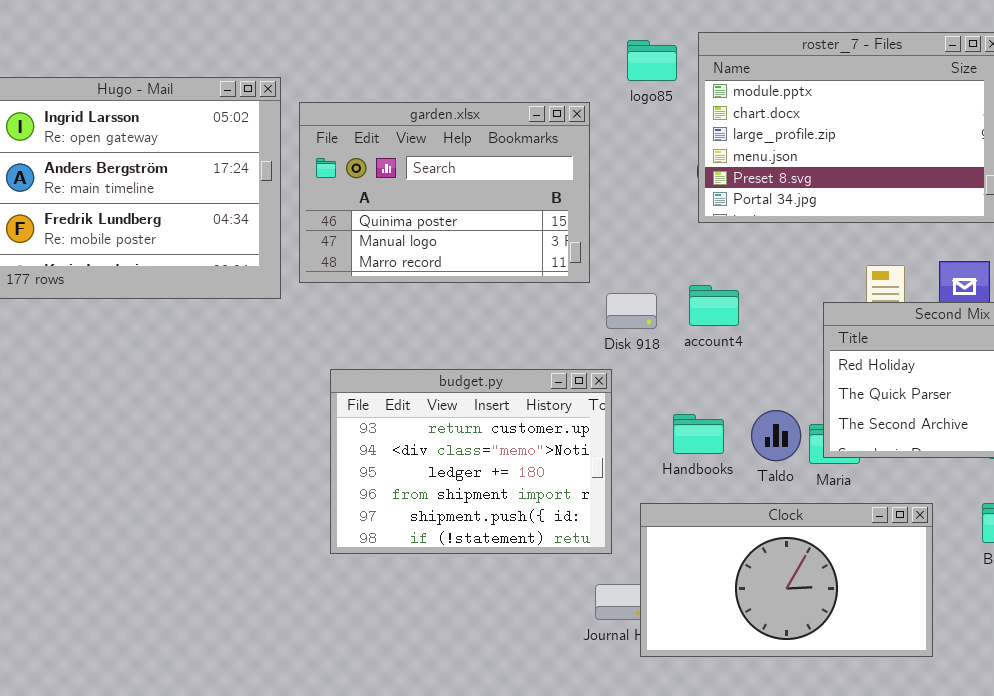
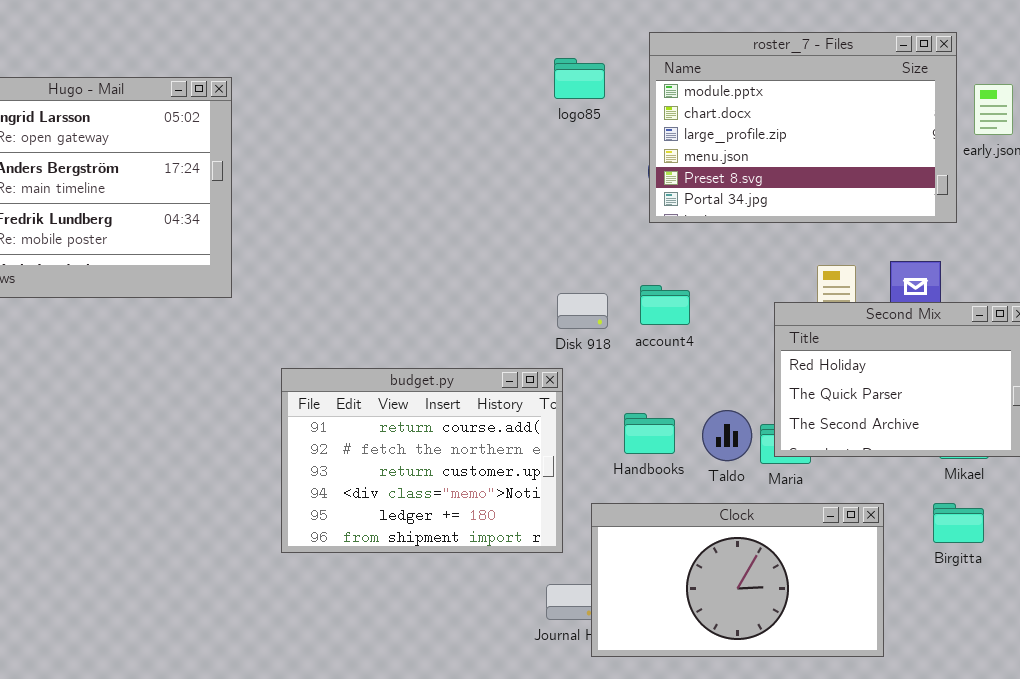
logo85: [627,40,677,81] -> [554,58,605,99], moved
garden.xlsx: [299,102,590,283] -> none, closed
budget.py: [330,369,612,554] -> [281,368,563,553], scrolled up 2 rows

